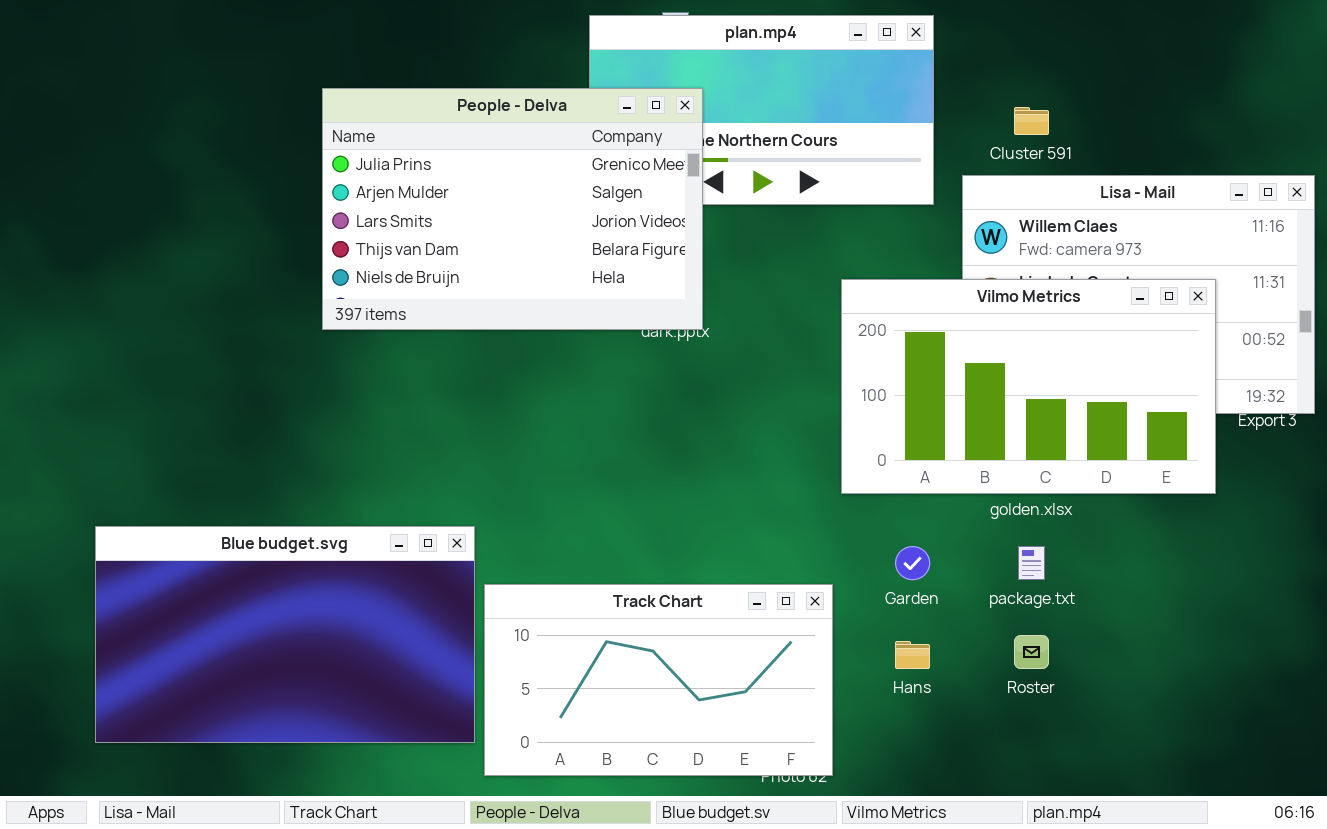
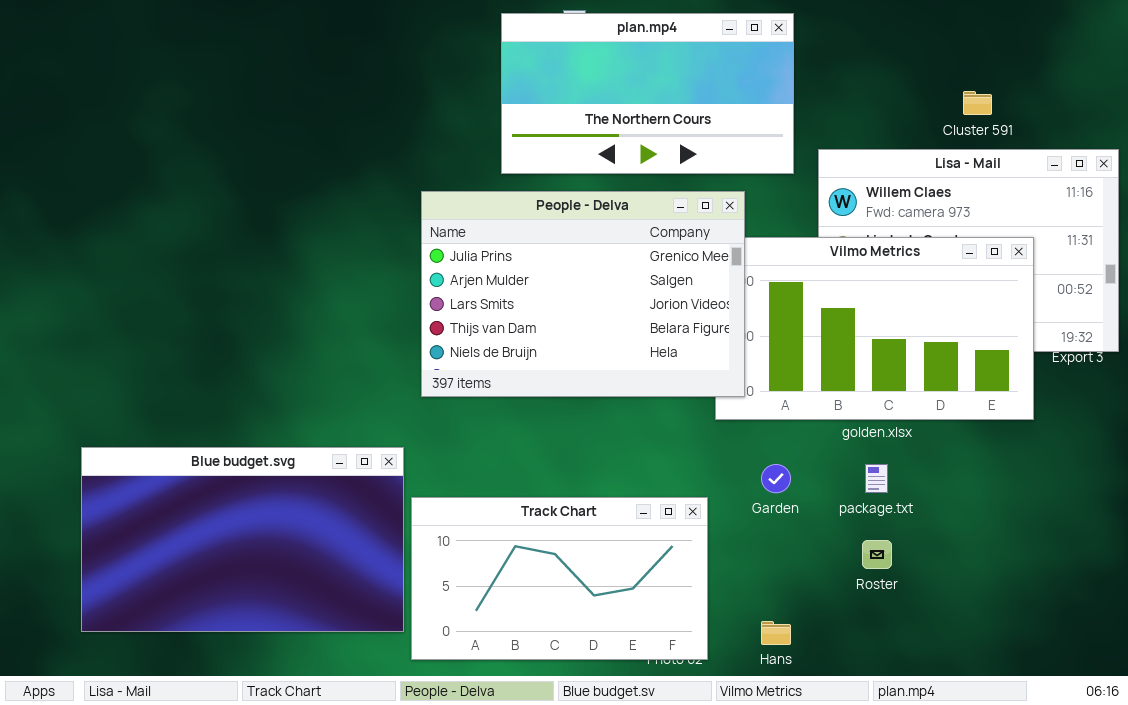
People - Delva: [322,88,703,330] -> [421,191,745,397], moved
Cluster 591: [1014,107,1049,135] -> [963,91,992,115], moved
Hans: [895,641,930,669] -> [761,621,791,645], moved

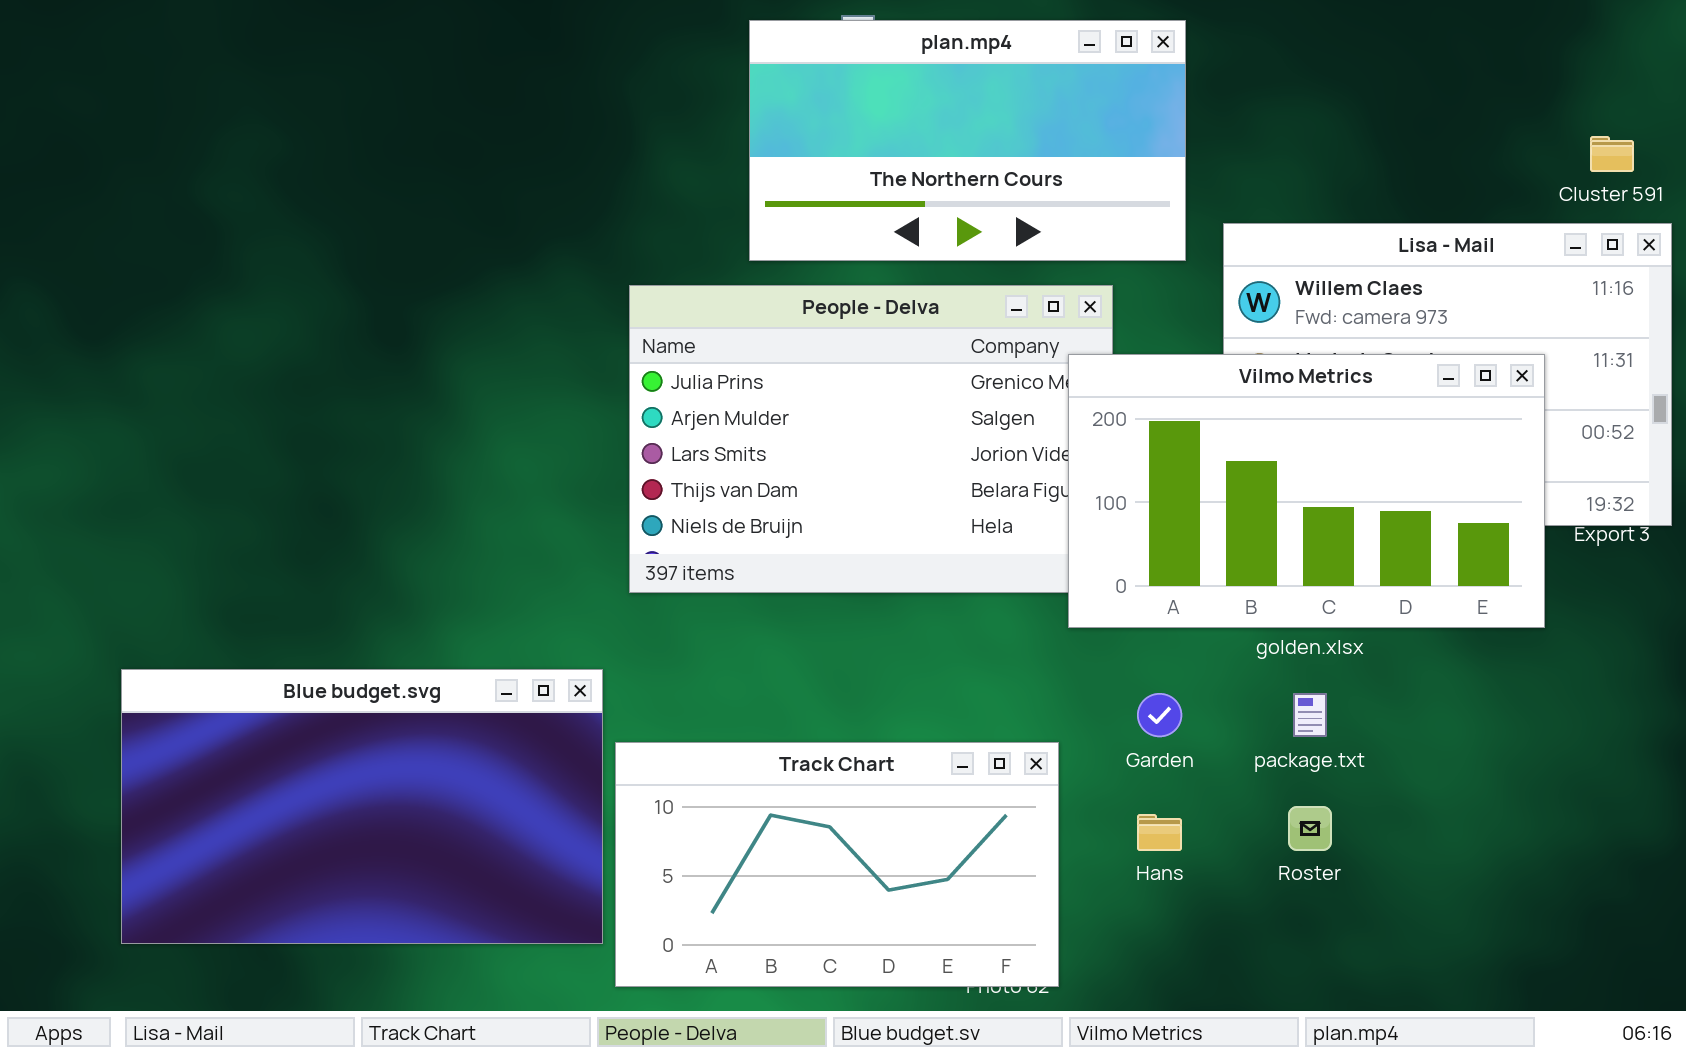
Cluster 591: [963,91,992,115] -> [1590,136,1634,172], moved
Vilmo Metrics: [715,237,1034,420] -> [1068,354,1545,628], raised
Hans: [761,621,791,645] -> [1137,814,1182,851], moved

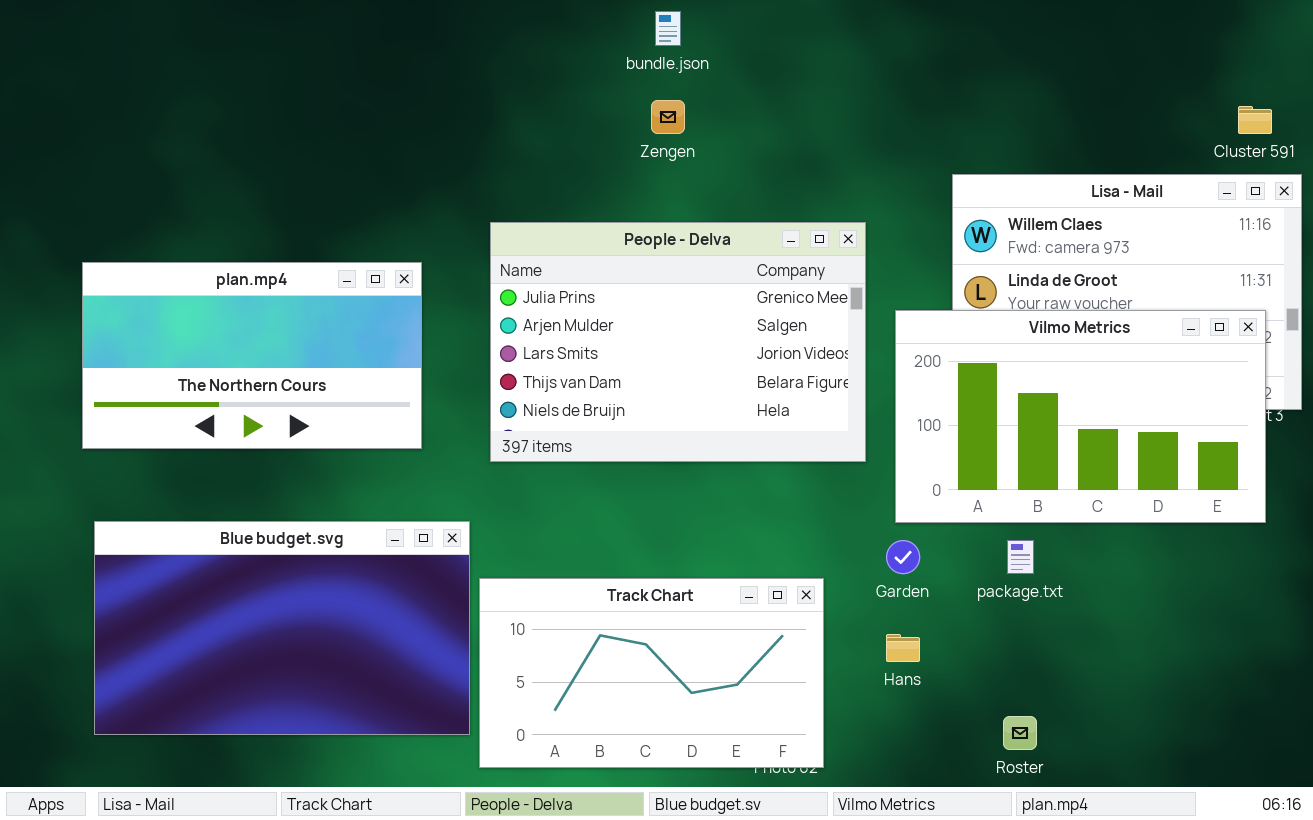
plan.mp4: [749,20,1186,261] -> [82,262,422,449], moved
Vilmo Metrics: [1068,354,1545,628] -> [895,310,1266,523], moved
Roster: [1288,806,1332,851] -> [1003,716,1037,750], moved

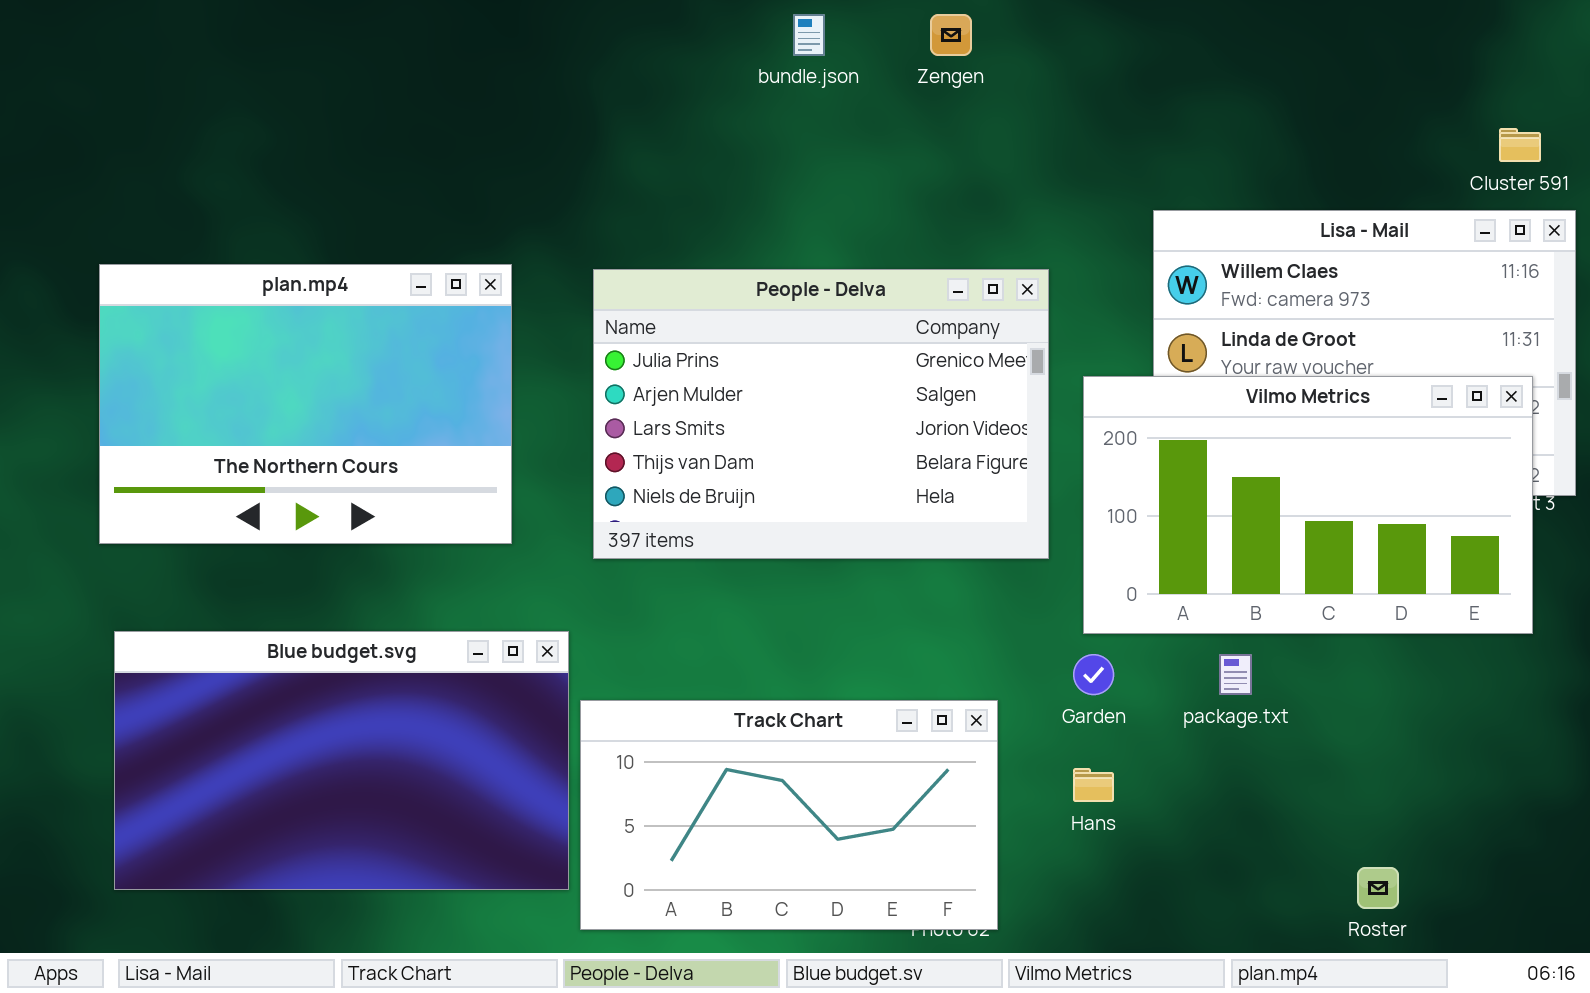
Zengen: [651,100,685,134] -> [930,14,972,56], moved
plan.mp4: [82,262,422,449] -> [99,264,512,544], resized
Roster: [1003,716,1037,750] -> [1357,867,1399,909], moved

